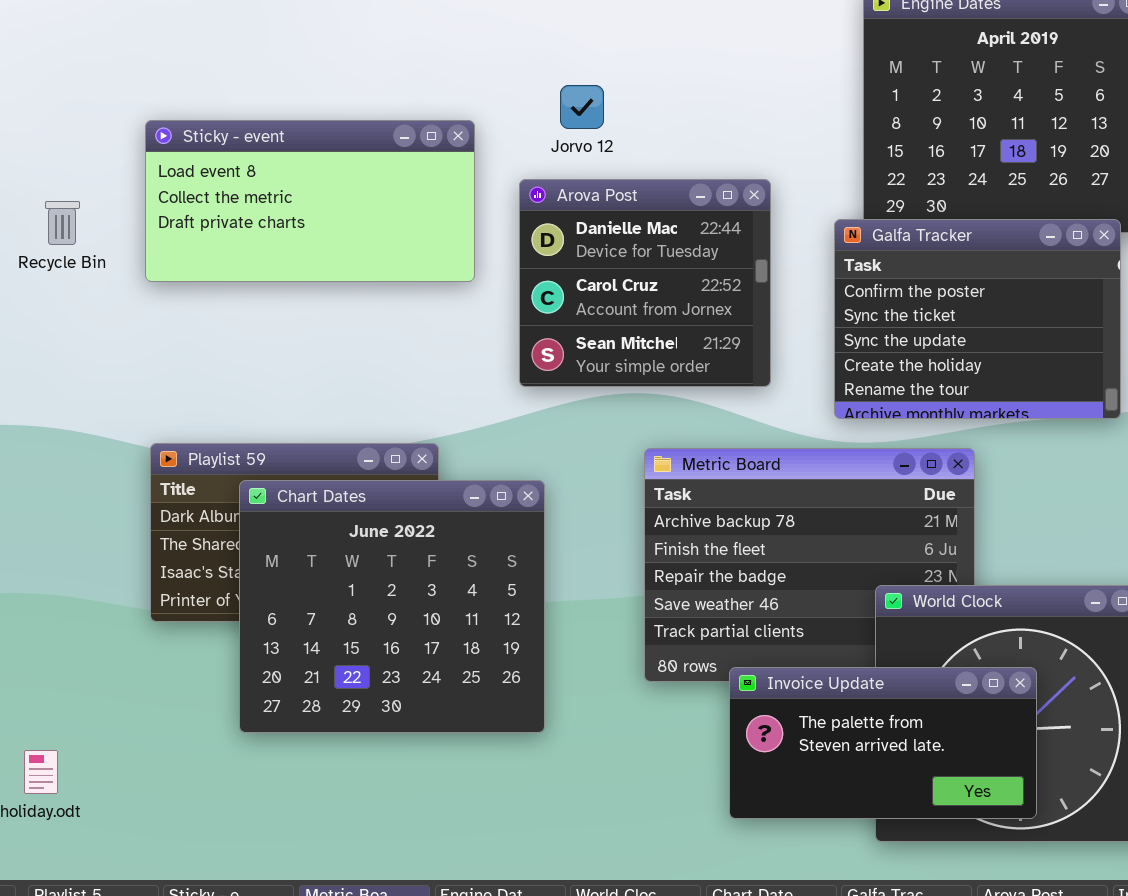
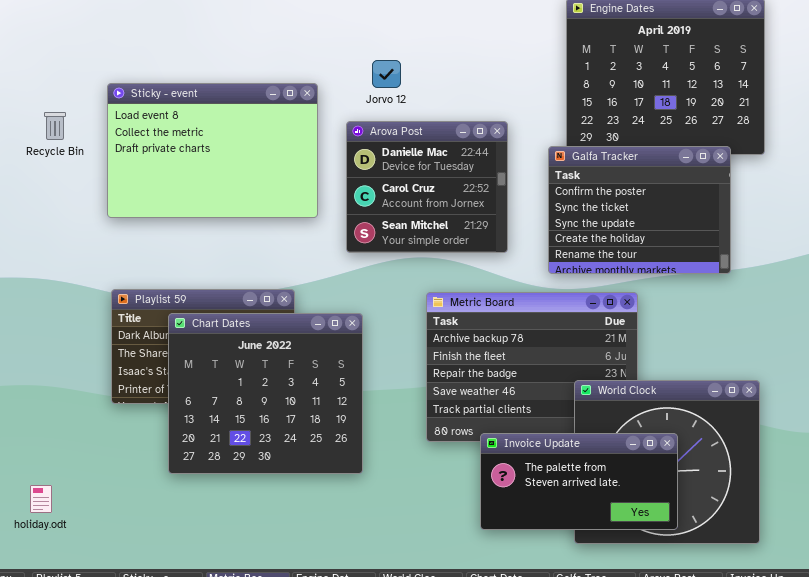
Sticky - event: [145,120,475,282] -> [107,83,318,218], resized
Recycle Bin: [45,201,80,245] -> [44,112,66,140], moved

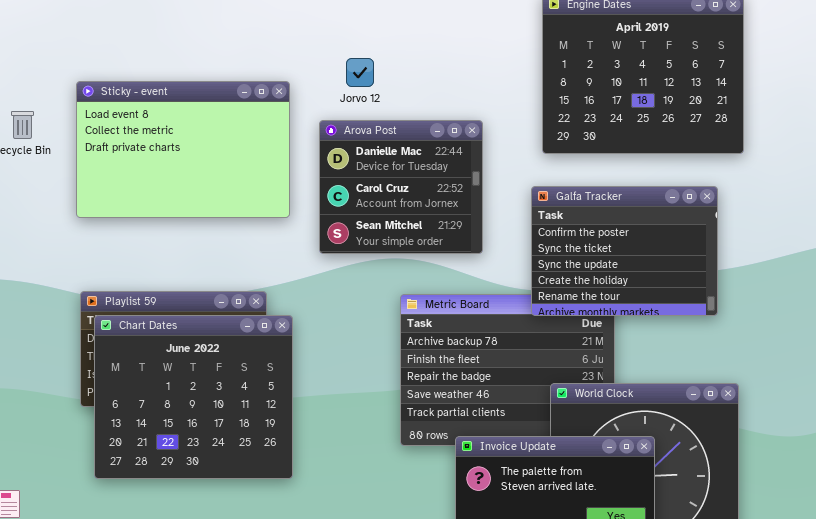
Galfa Tracker: [548,146,731,274] -> [531,186,718,316], moved
Chart Dates: [168,313,363,474] -> [94,315,293,479], moved

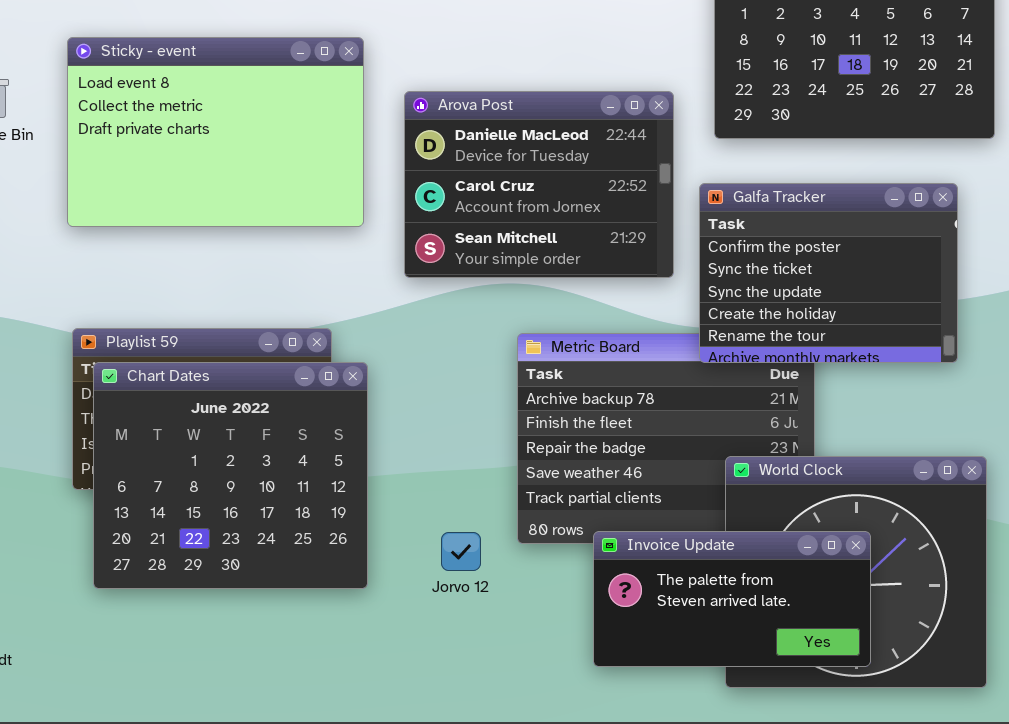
Jorvo 12: [346,58,374,87] -> [441,532,481,571], moved
Arova Post: [319,120,483,254] -> [404,91,674,278], resized

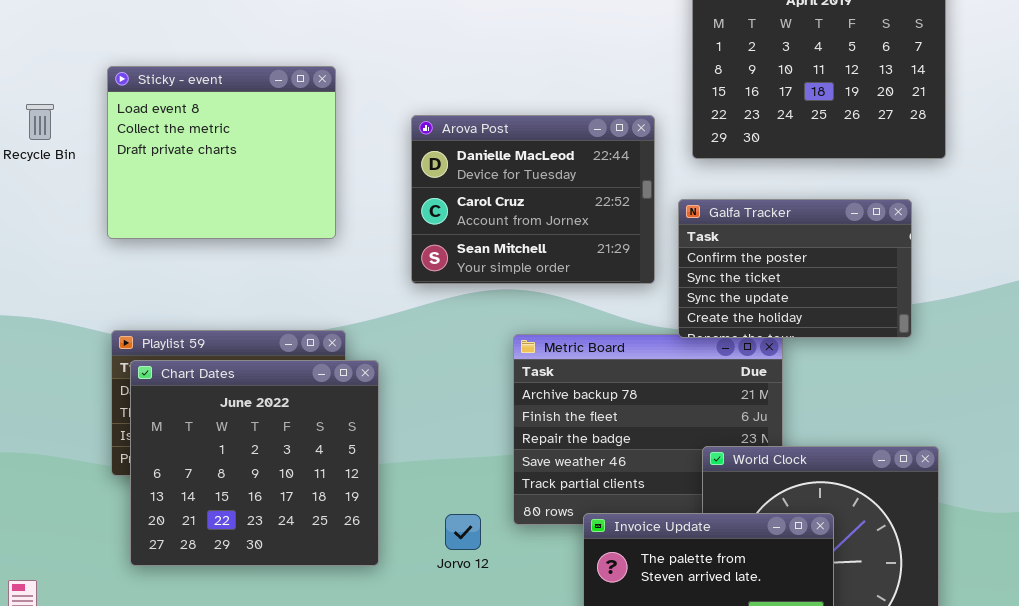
Sticky - event: [67,37,364,227] -> [107,66,336,239], resized
Galfa Tracker: [699,183,958,363] -> [678,199,912,338], resized

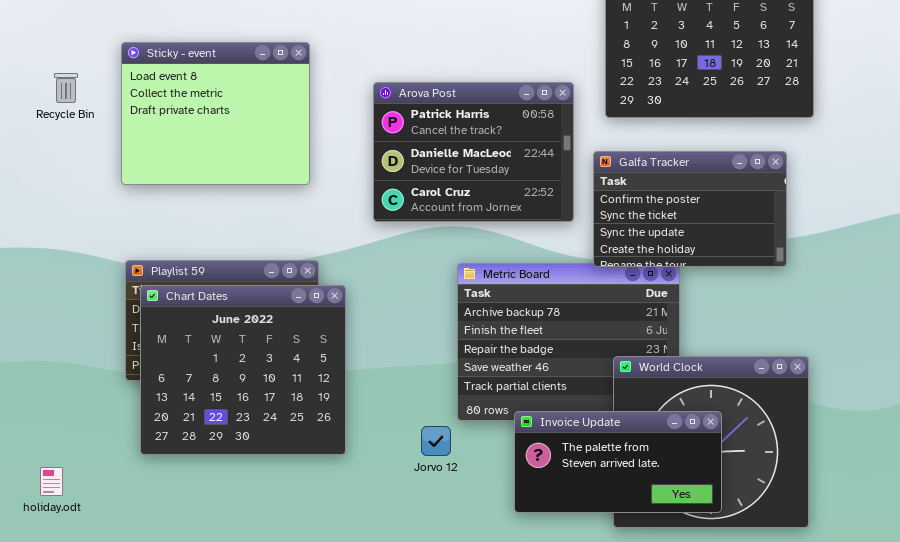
Arova Post: [411,115,655,284] -> [373,82,574,222], scrolled up 1 row
Jorvo 12: [445,514,481,550] -> [421,426,451,456], moved

